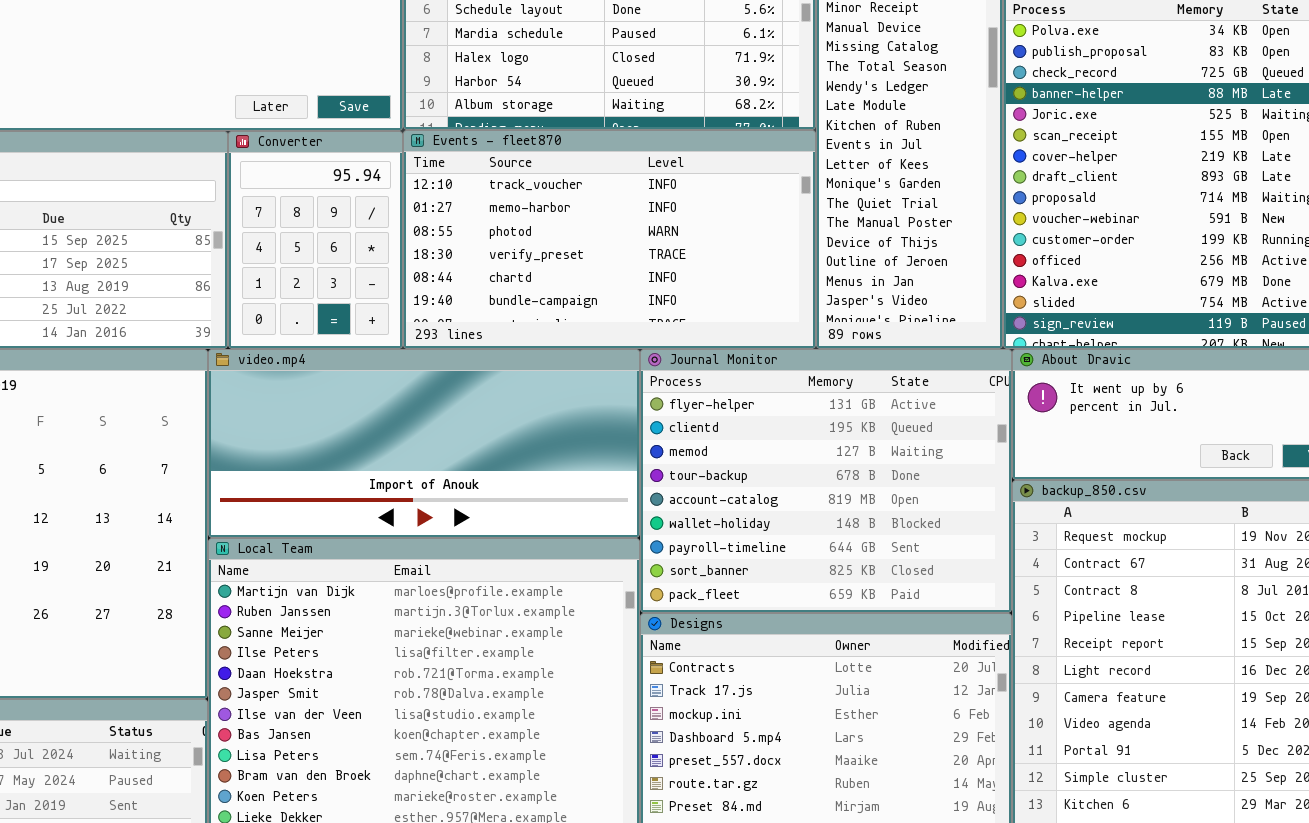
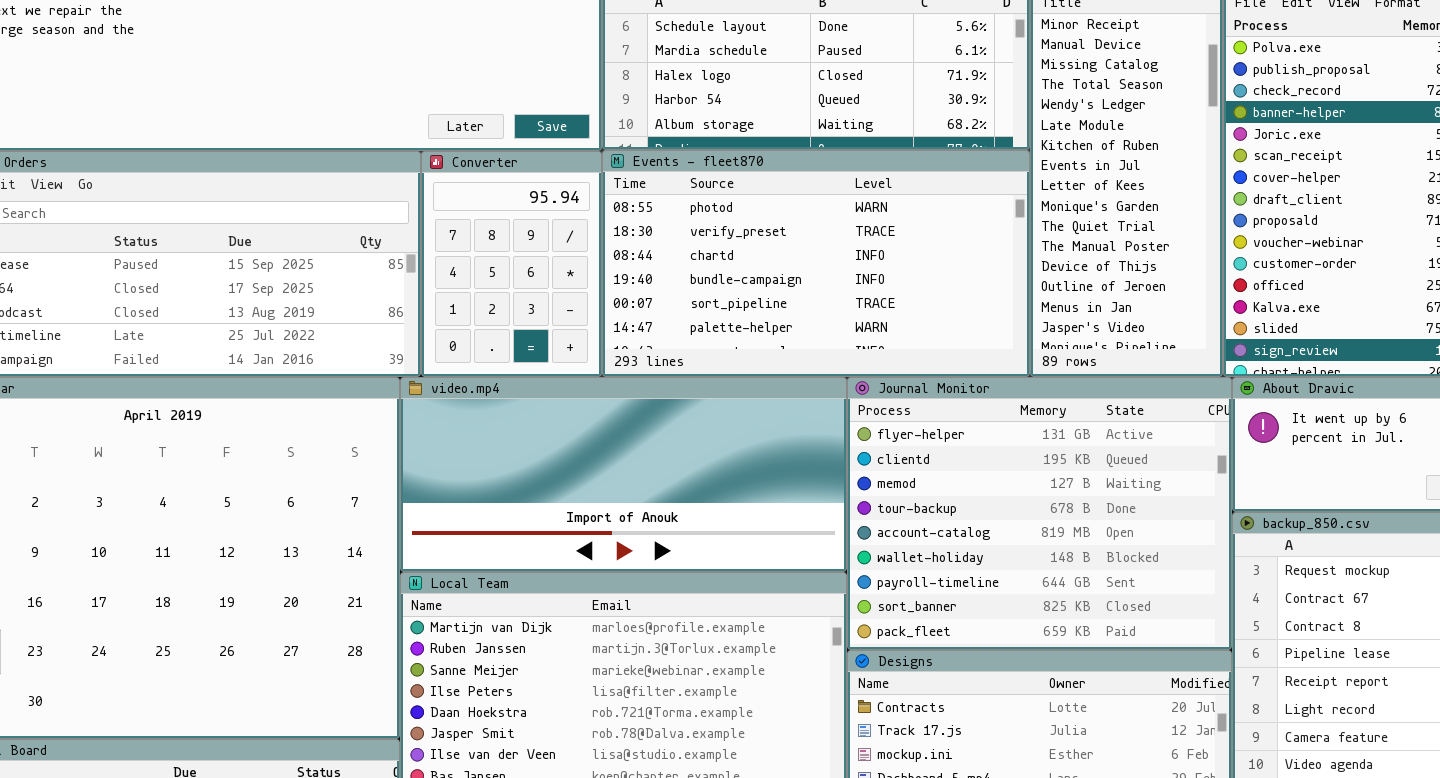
Events - fleet870: [403,130,816,349] -> [602,150,1030,377], scrolled down 2 rows

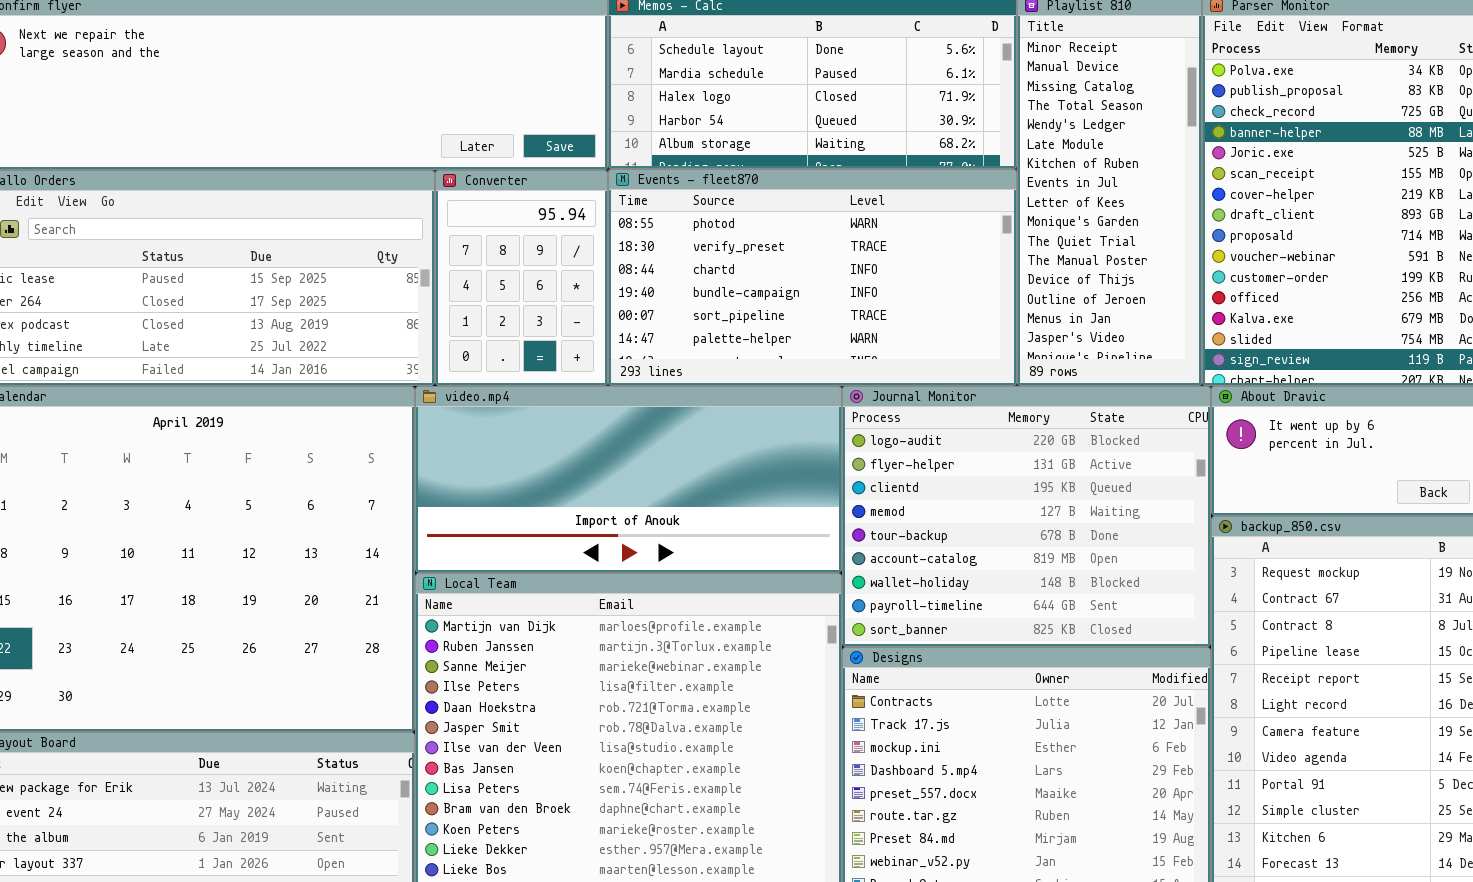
Journal Monitor: [847,377,1232,650] -> [842,386,1211,647], scrolled up 1 row

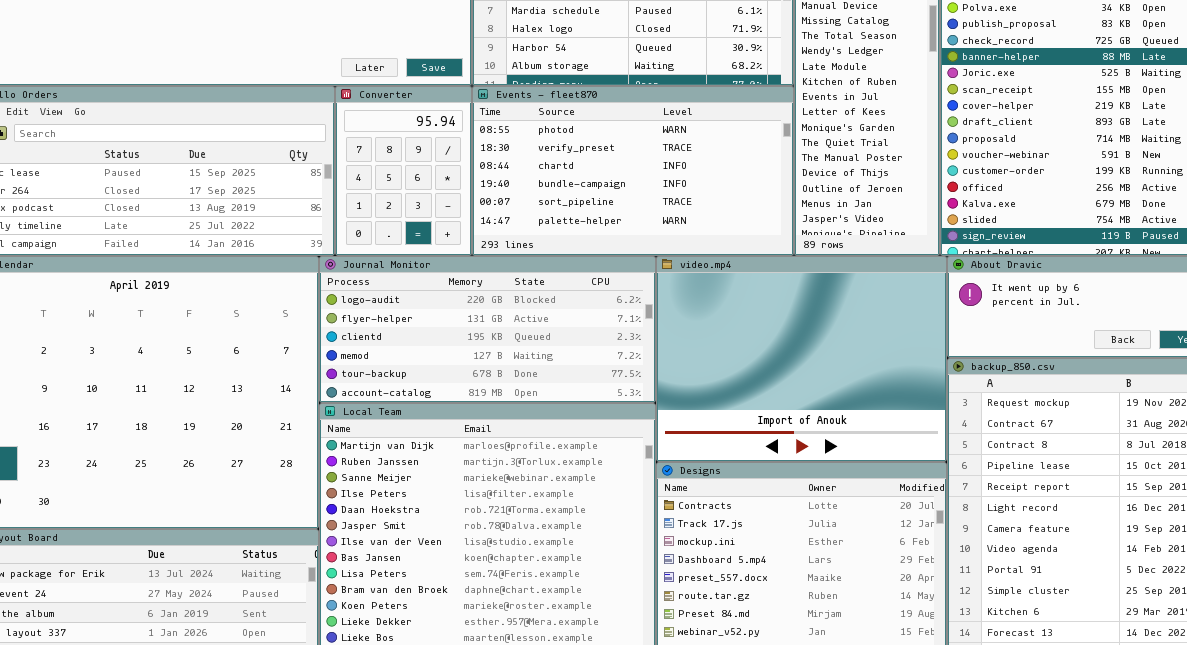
video.mp4: [415,386,842,573] -> [656,256,947,462], moved, resized
Journal Monitor: [842,386,1211,647] -> [319,256,656,403], moved, resized

